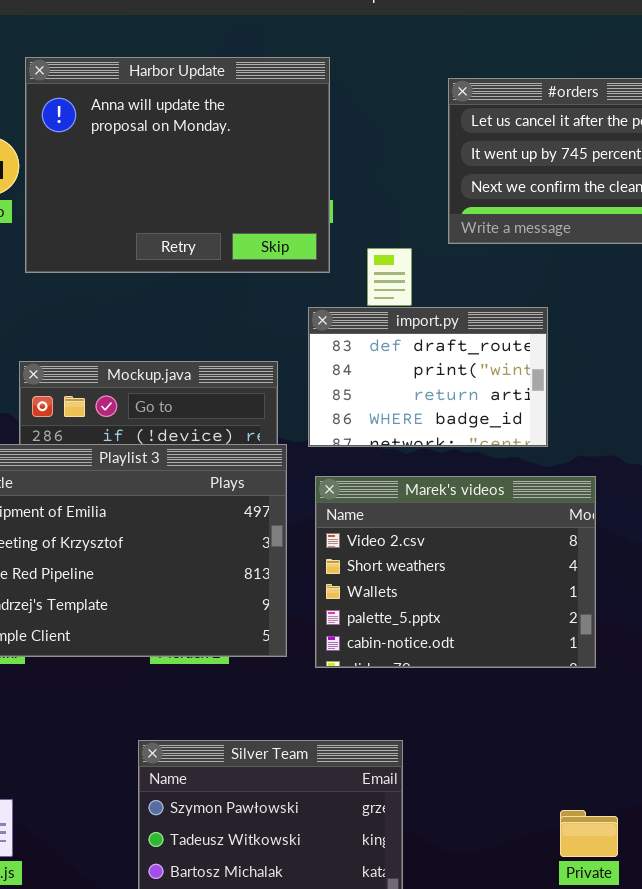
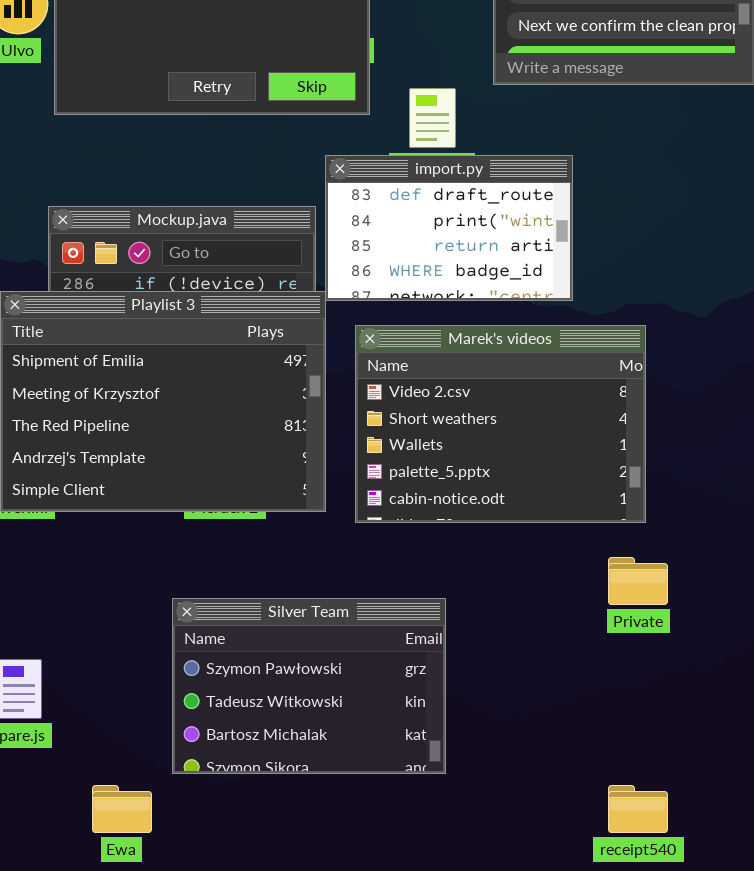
import.py: [308,307,548,447] -> [325,155,573,301], moved
Private: [560,810,618,857] -> [608,557,668,605], moved

